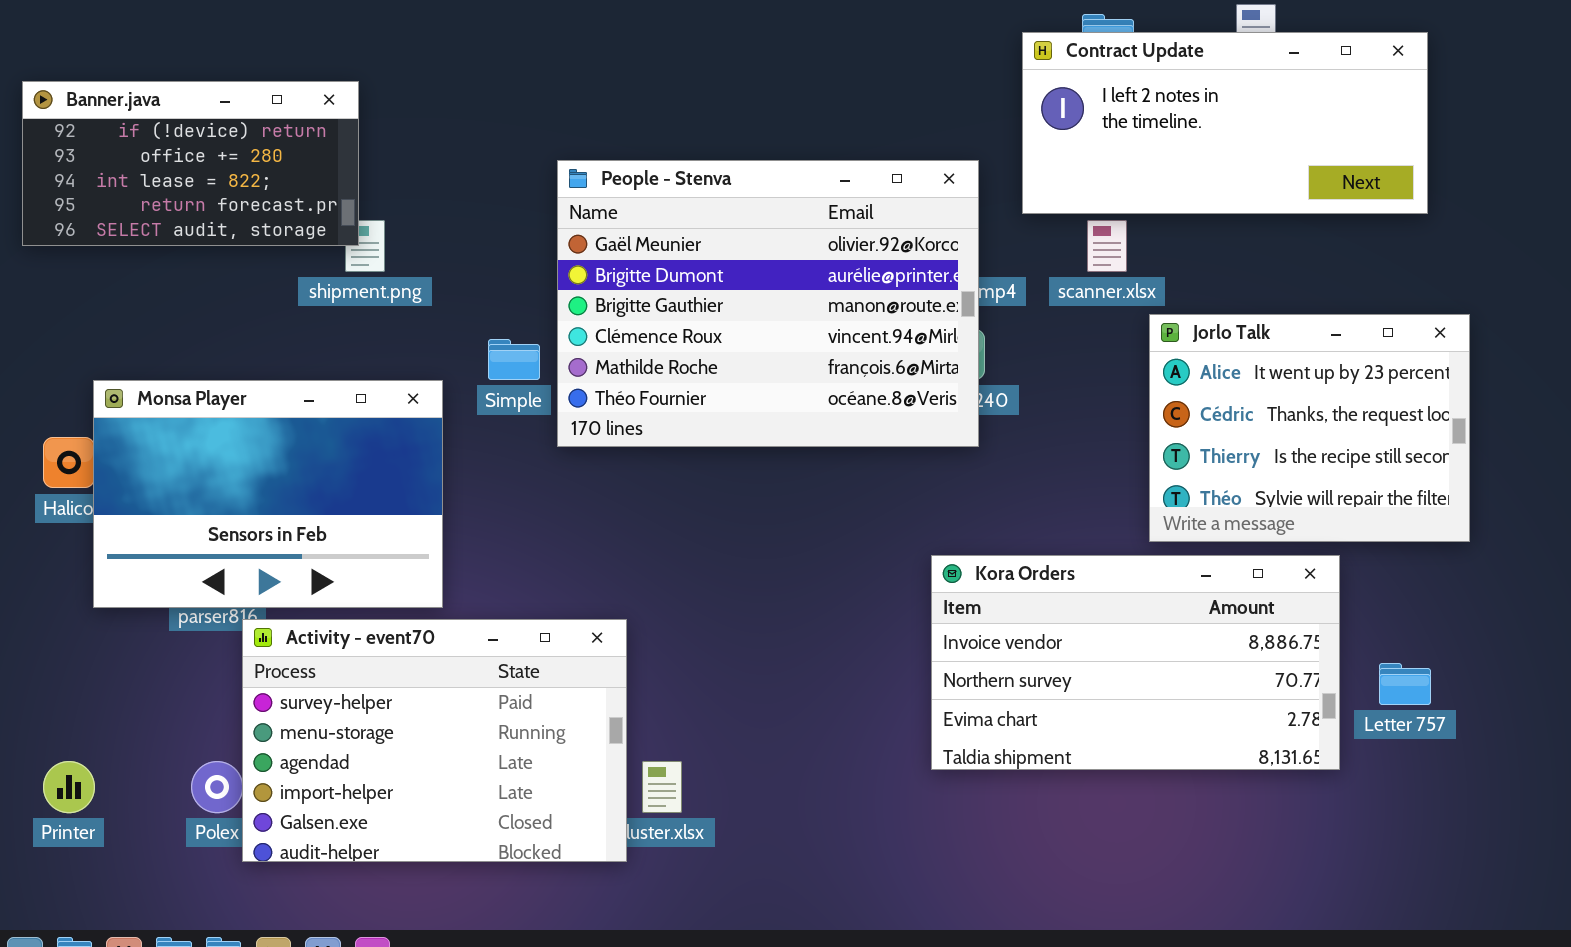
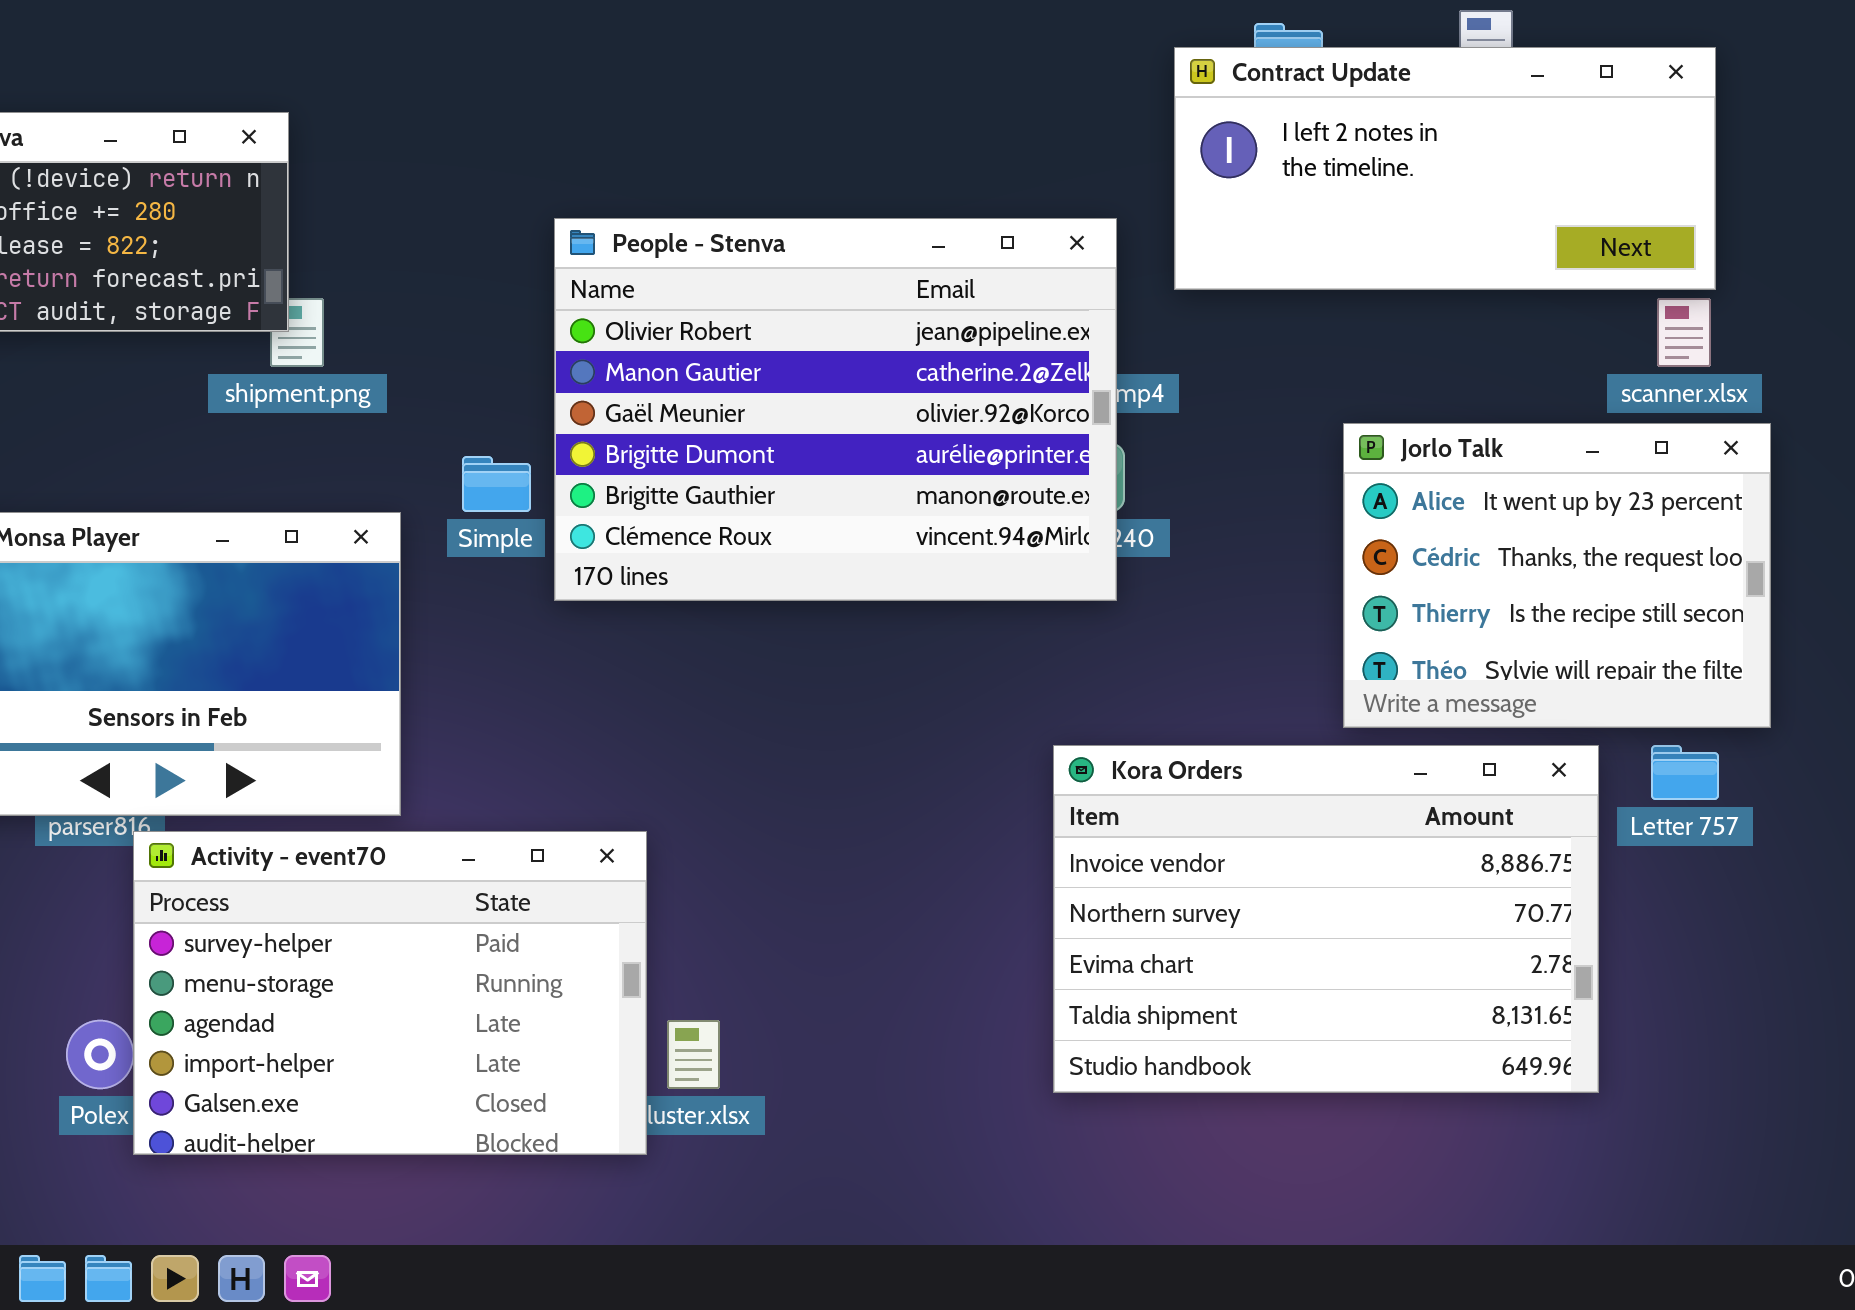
People - Stenva: [557,160,979,447] -> [554,218,1117,601], scrolled up 2 rows
scanner.xlsx: [1087,220,1127,272] -> [1657,298,1711,367], moved
Kora Orders: [931,555,1340,770] -> [1053,745,1599,1093], resized
Letter 757: [1379,663,1431,705] -> [1651,745,1719,800], moved

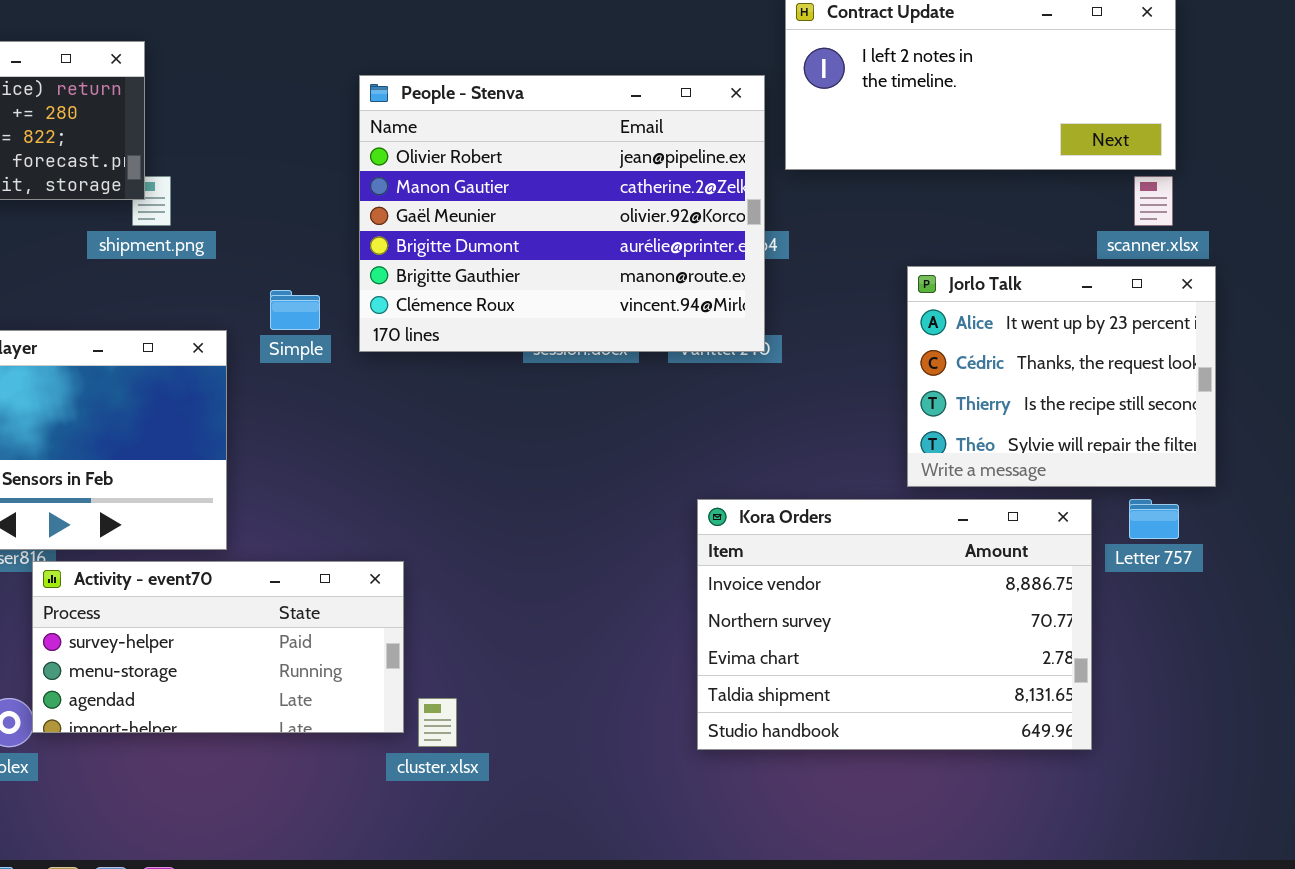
People - Stenva: [554,218,1117,601] -> [359,75,765,352], moved
Activity - event70: [133,831,647,1155] -> [32,561,404,733], resized

